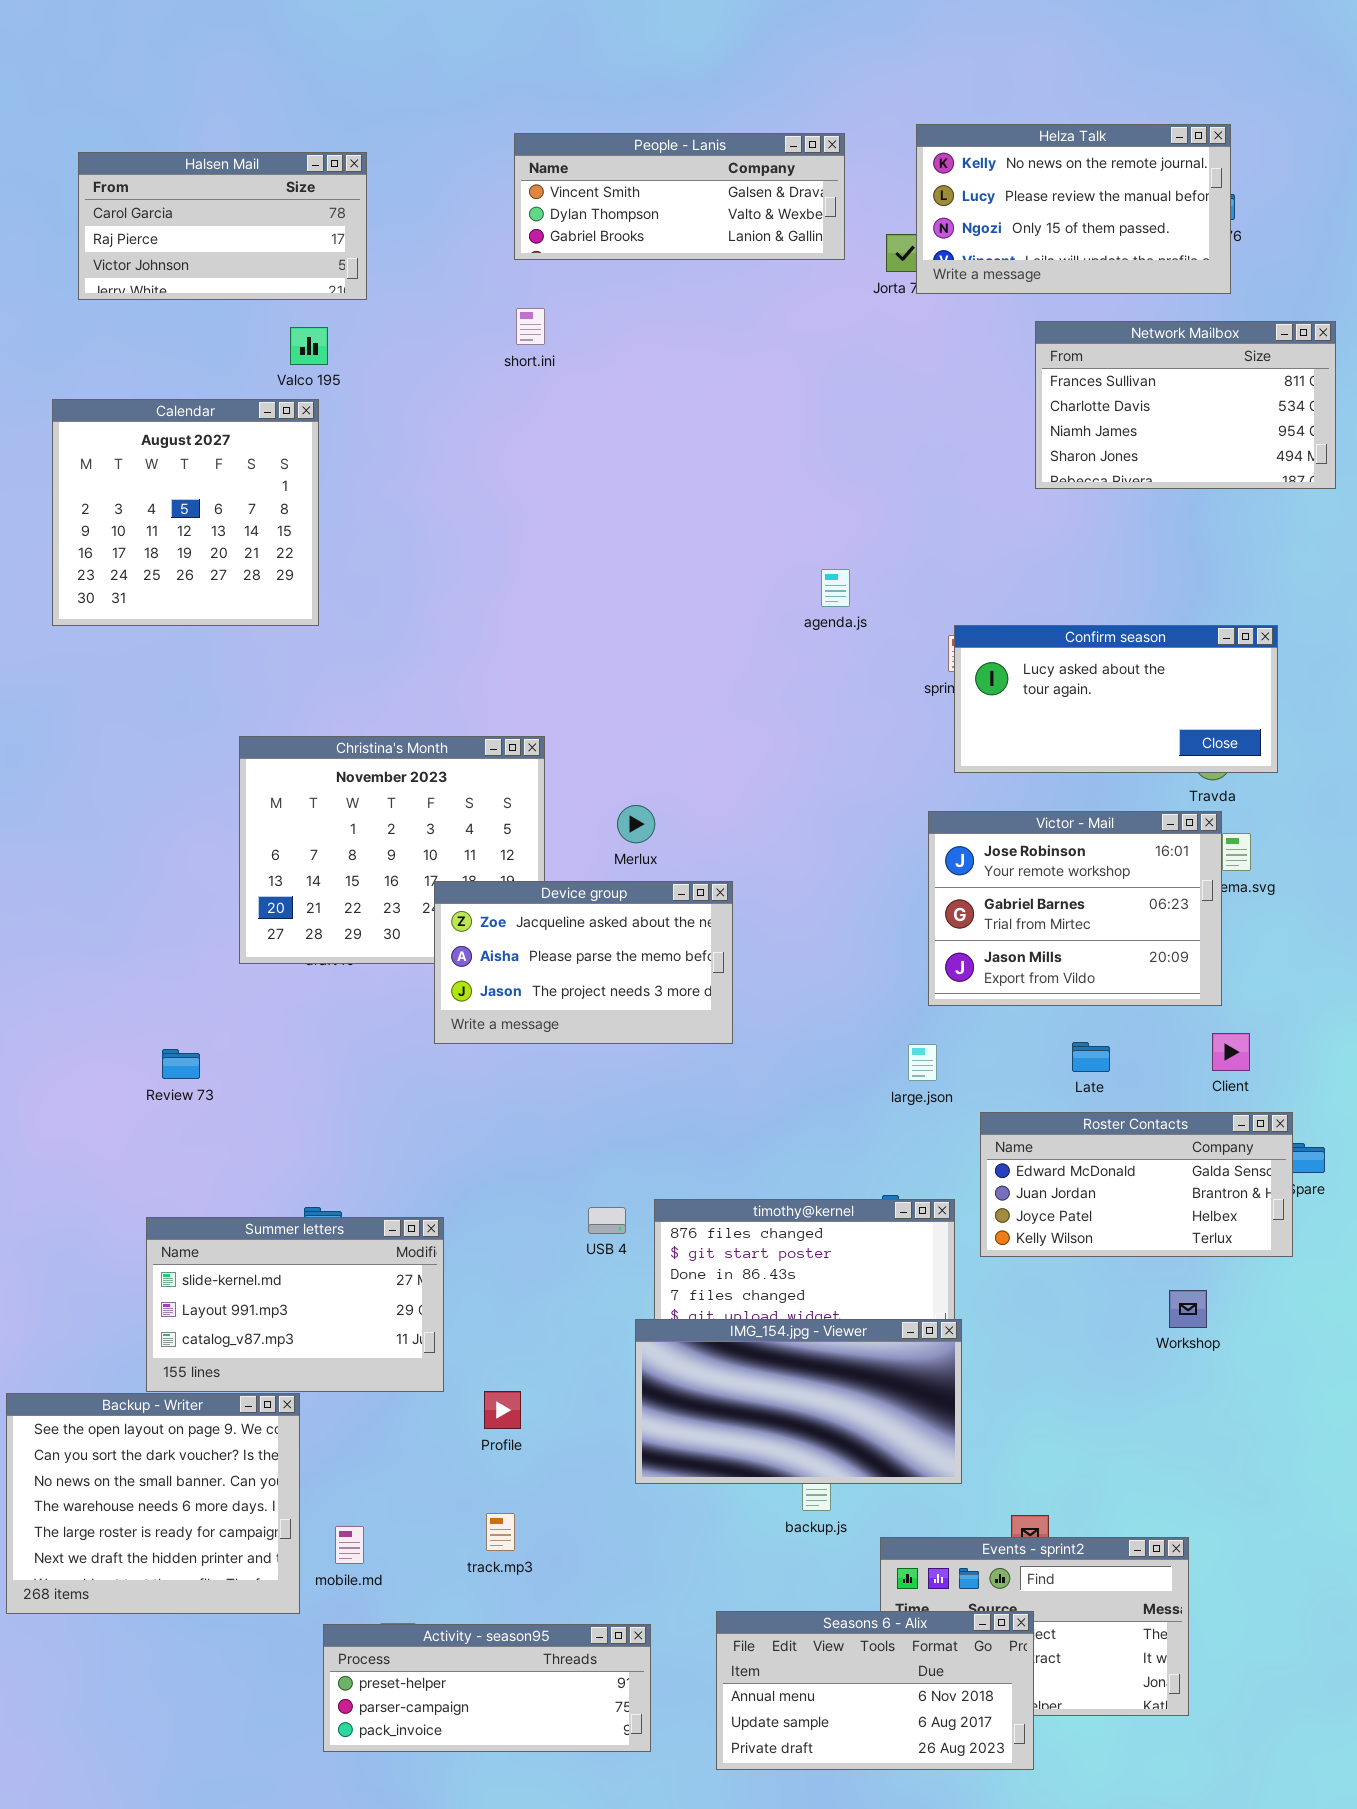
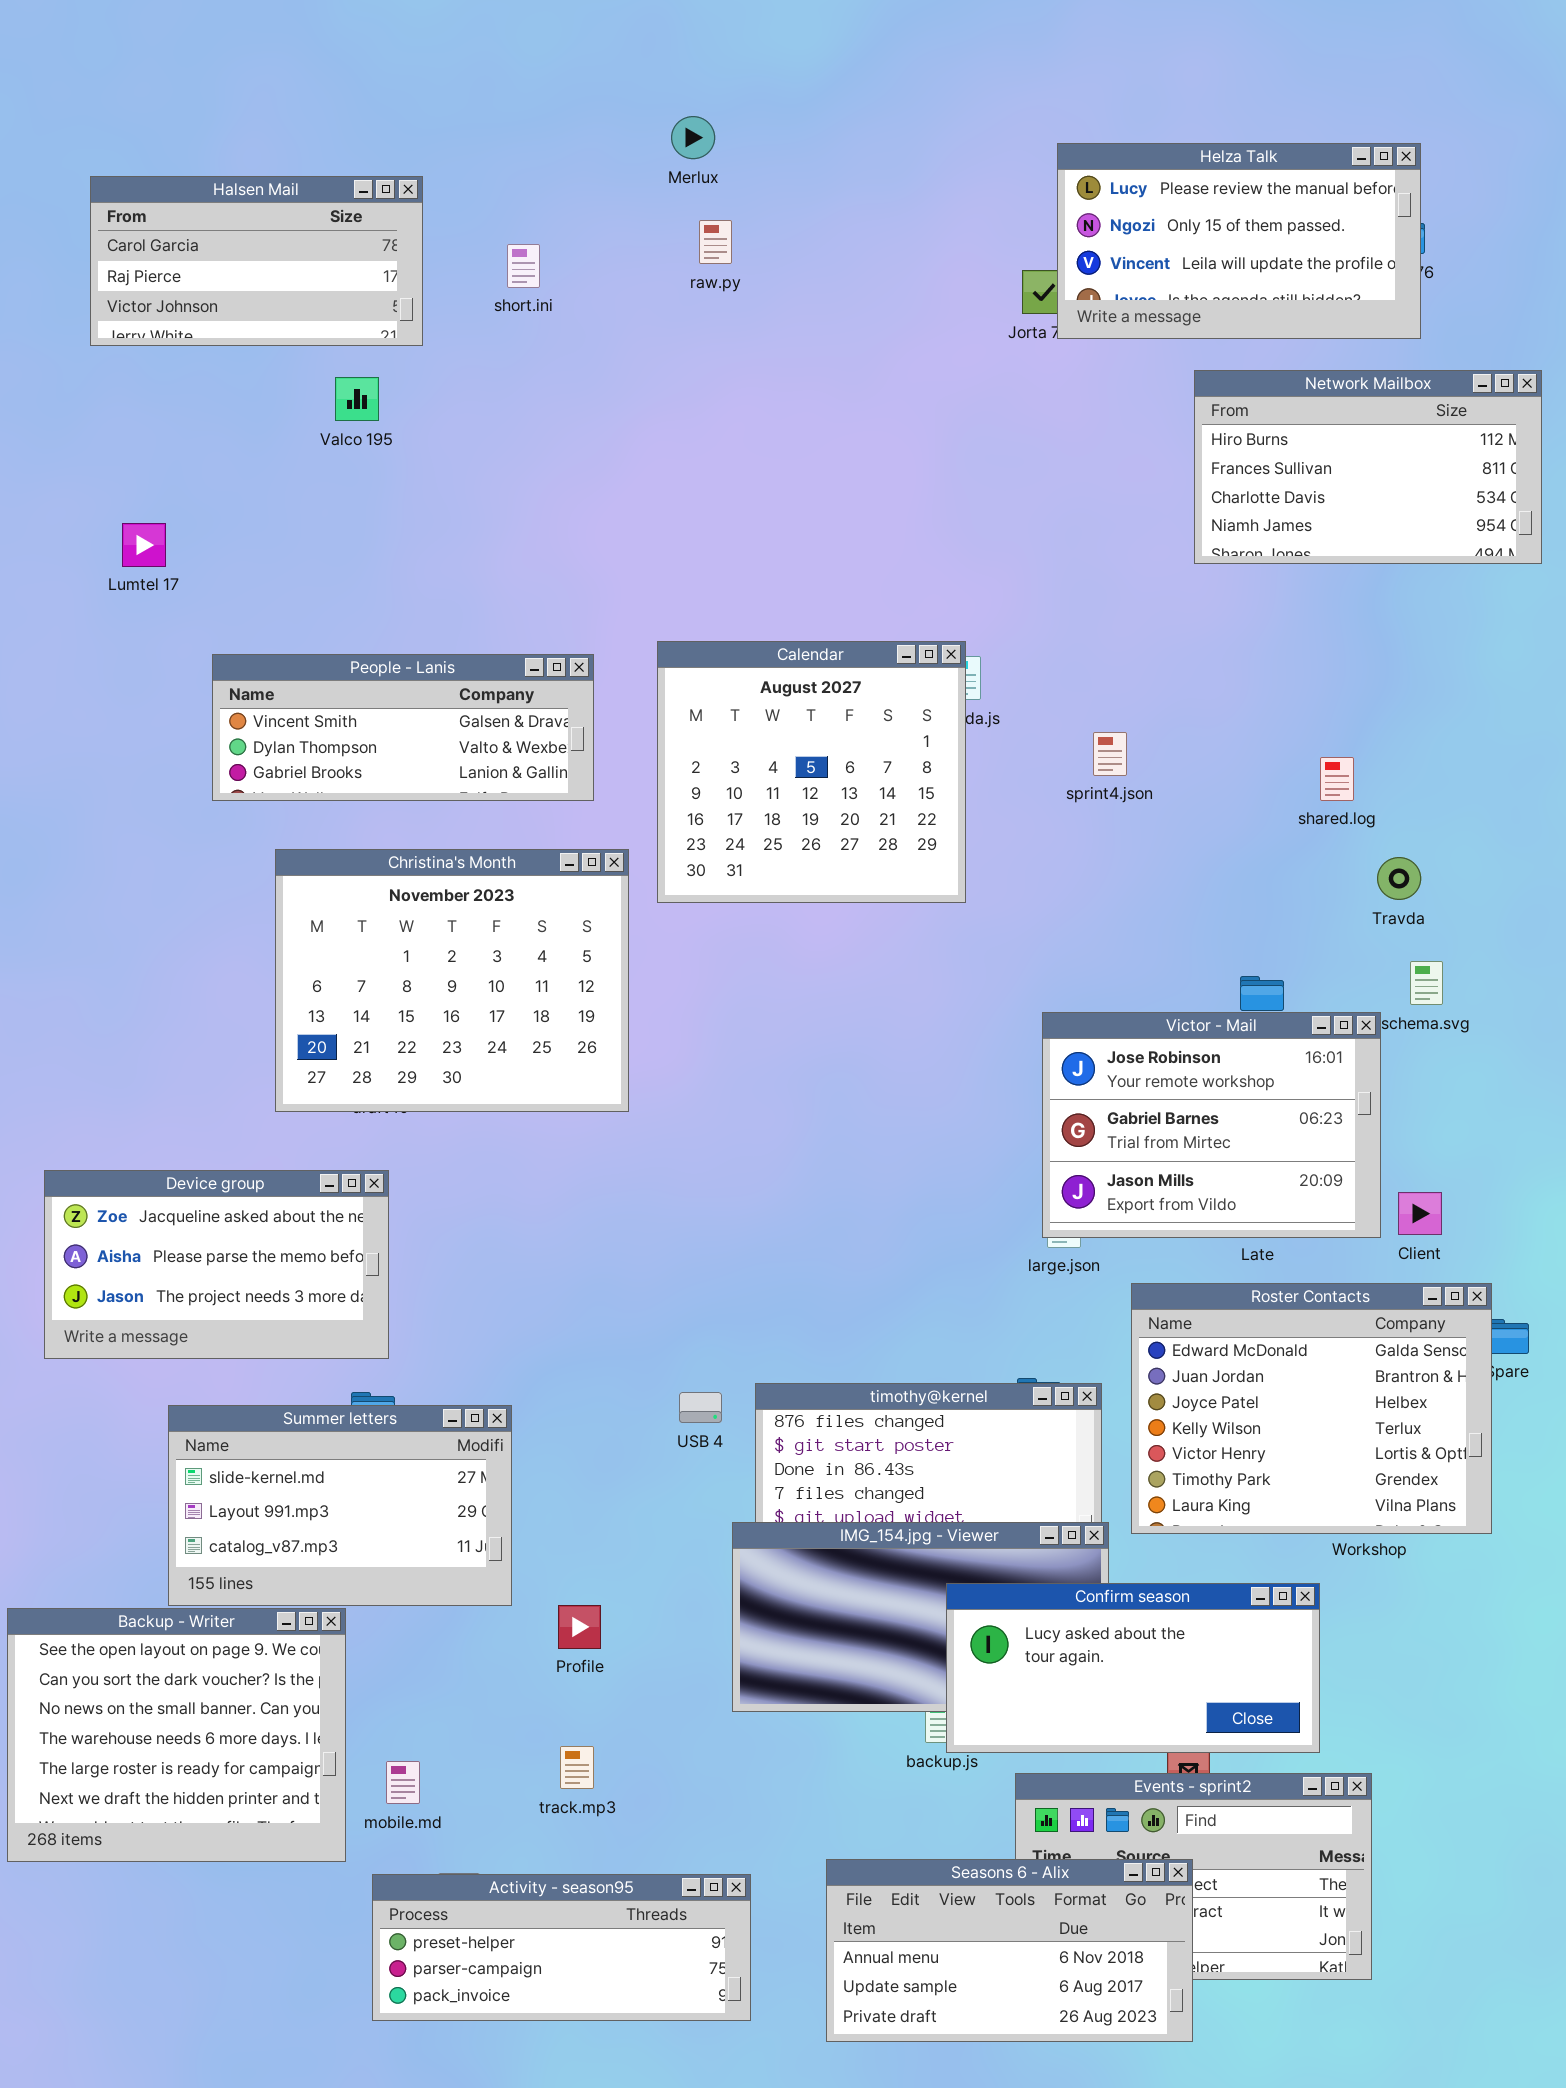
Helza Talk: [916,124,1231,294] -> [1057,143,1421,339], scrolled down 1 row
People - Lanis: [514,133,845,260] -> [212,654,594,801], moved
short.ini: [516,308,545,345] -> [507,244,540,288], moved
Network Mailbox: [1035,321,1336,489] -> [1194,370,1542,564], scrolled up 1 row
Calendar: [52,399,319,626] -> [657,641,966,903], moved
Confirm season: [954,625,1278,773] -> [946,1583,1320,1753], moved
Merlux: [617,805,655,843] -> [671,116,715,159], moved
Victor - Mail: [928,811,1222,1006] -> [1042,1012,1381,1238], moved
Device group: [434,881,733,1044] -> [44,1170,389,1359], moved
Roster Contacts: [980,1112,1293,1257] -> [1131,1283,1492,1534], resized

